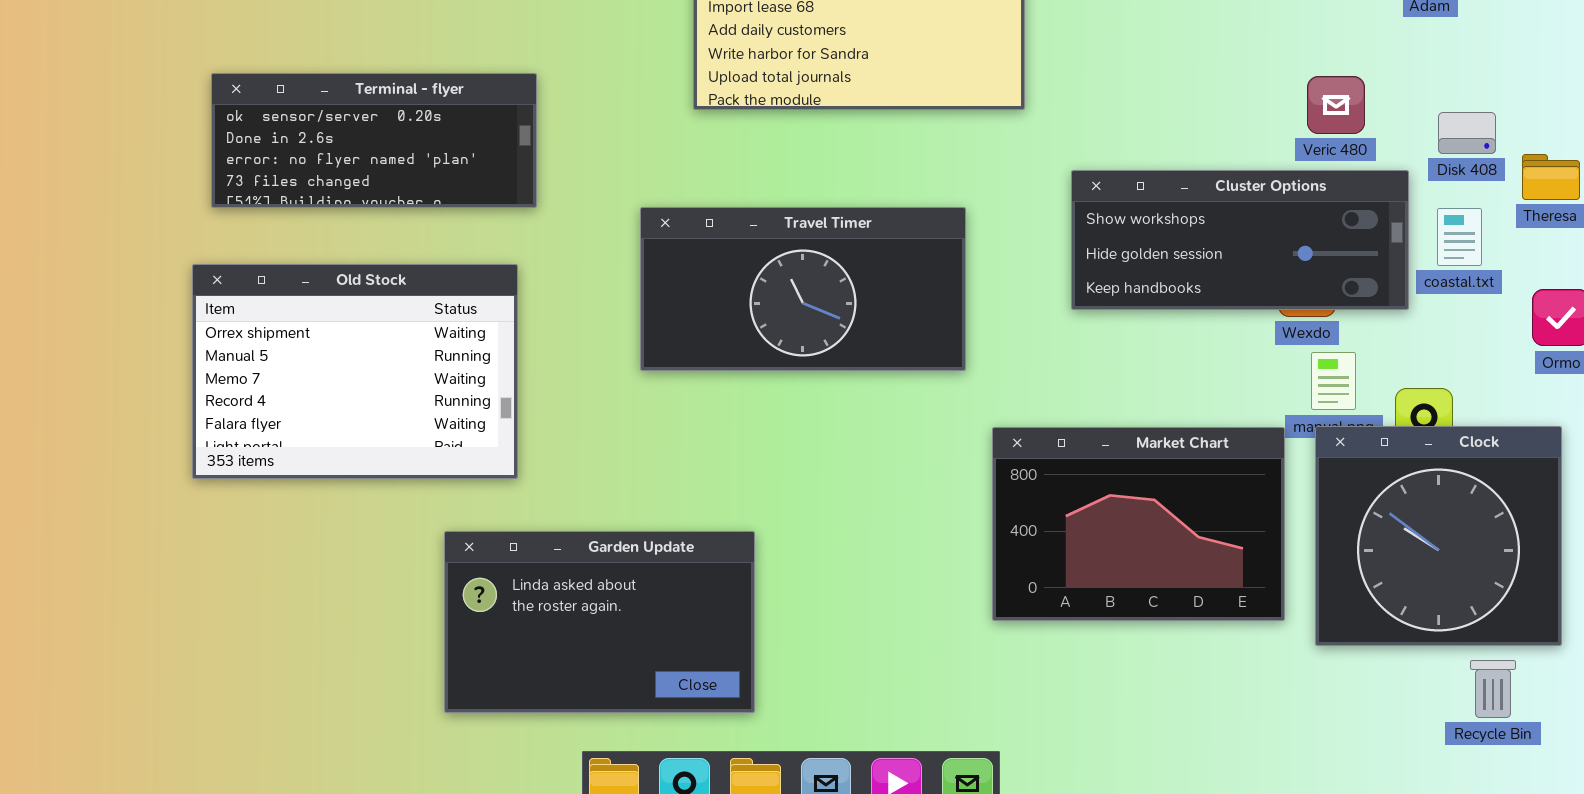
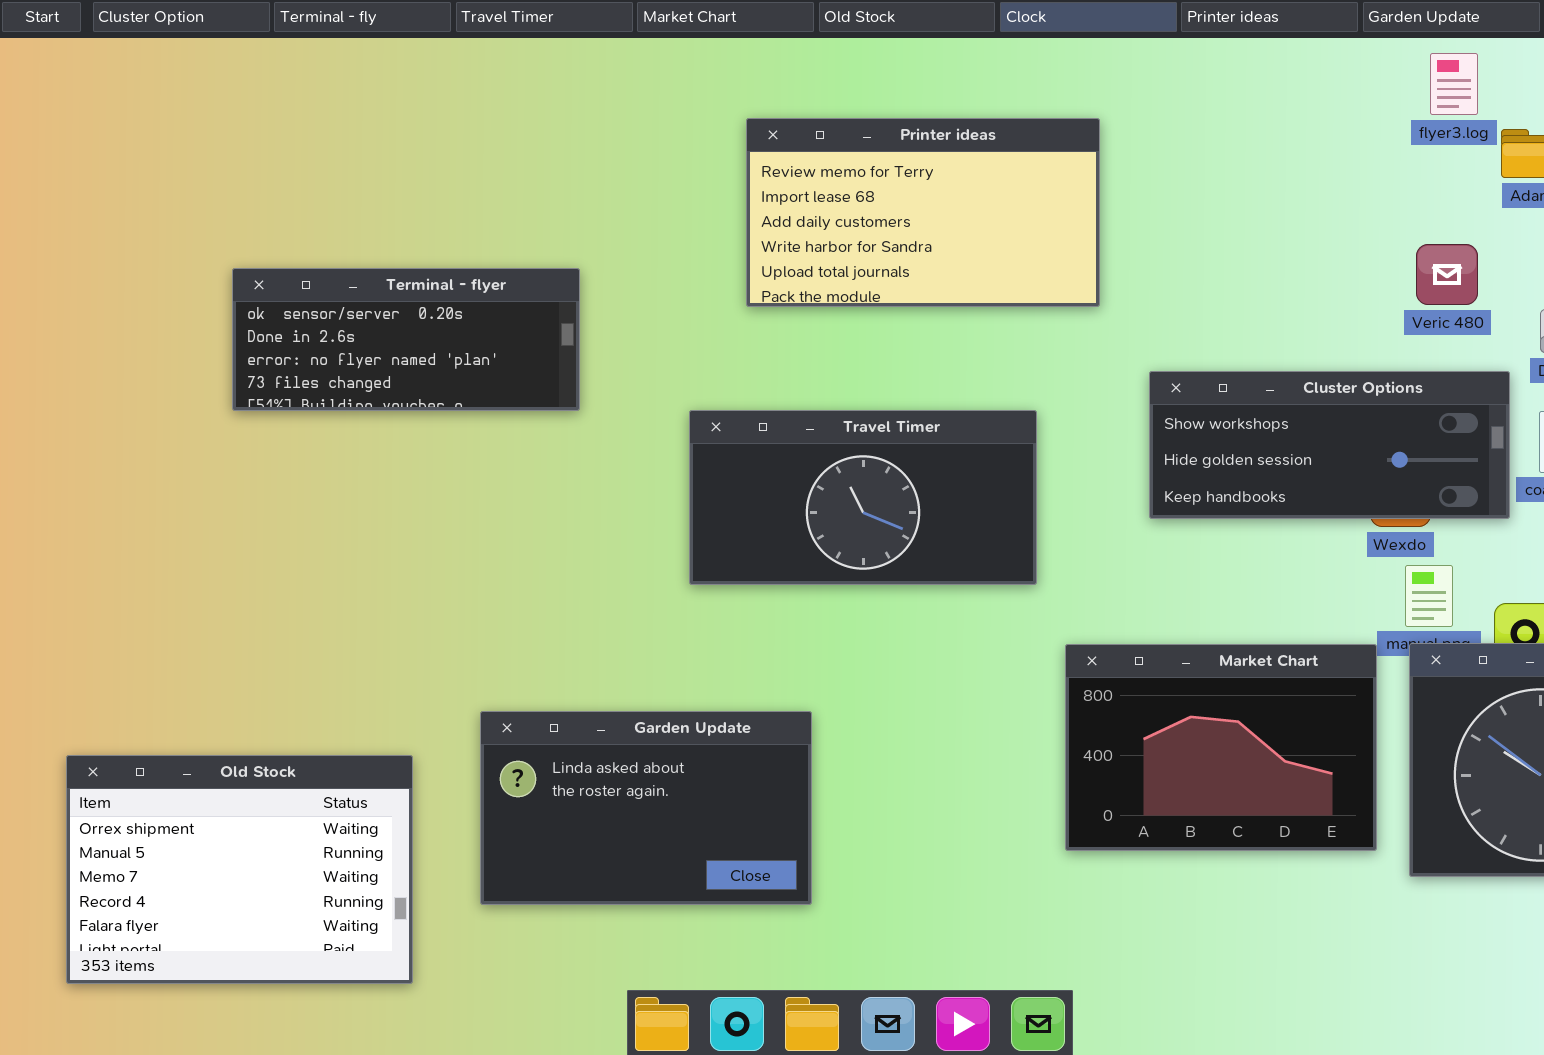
Veric 480: [1307,76,1365,134] -> [1416,244,1478,305], moved
Old Stock: [192,264,518,479] -> [66,755,413,984], moved
Garden Update: [444,531,755,713] -> [480,711,812,905], moved

